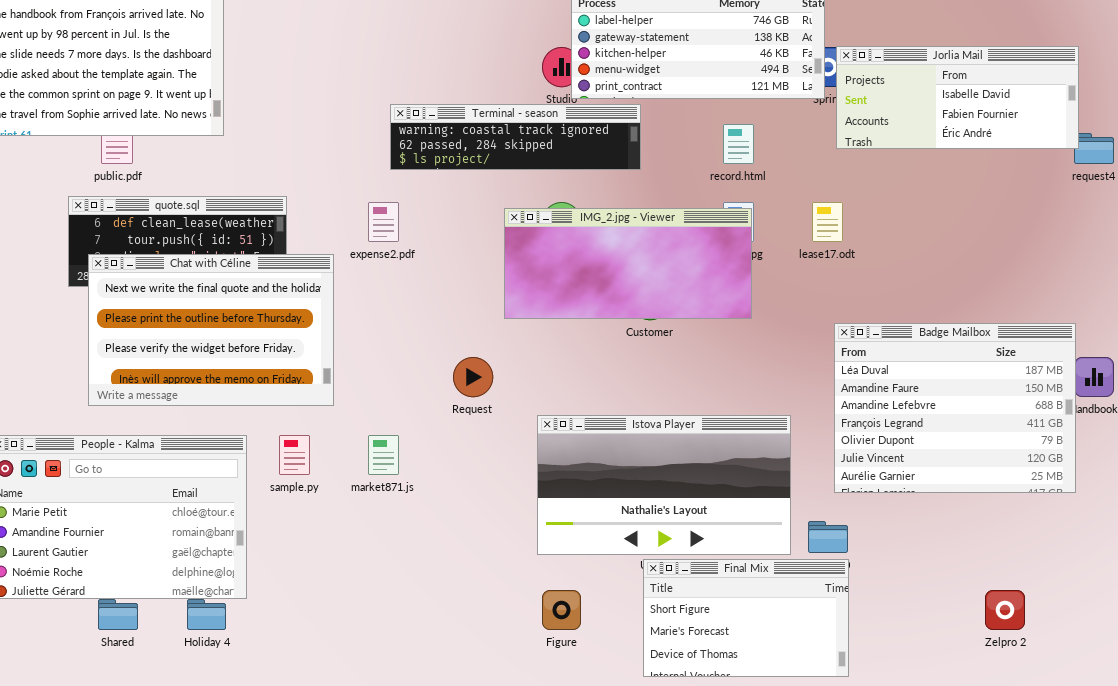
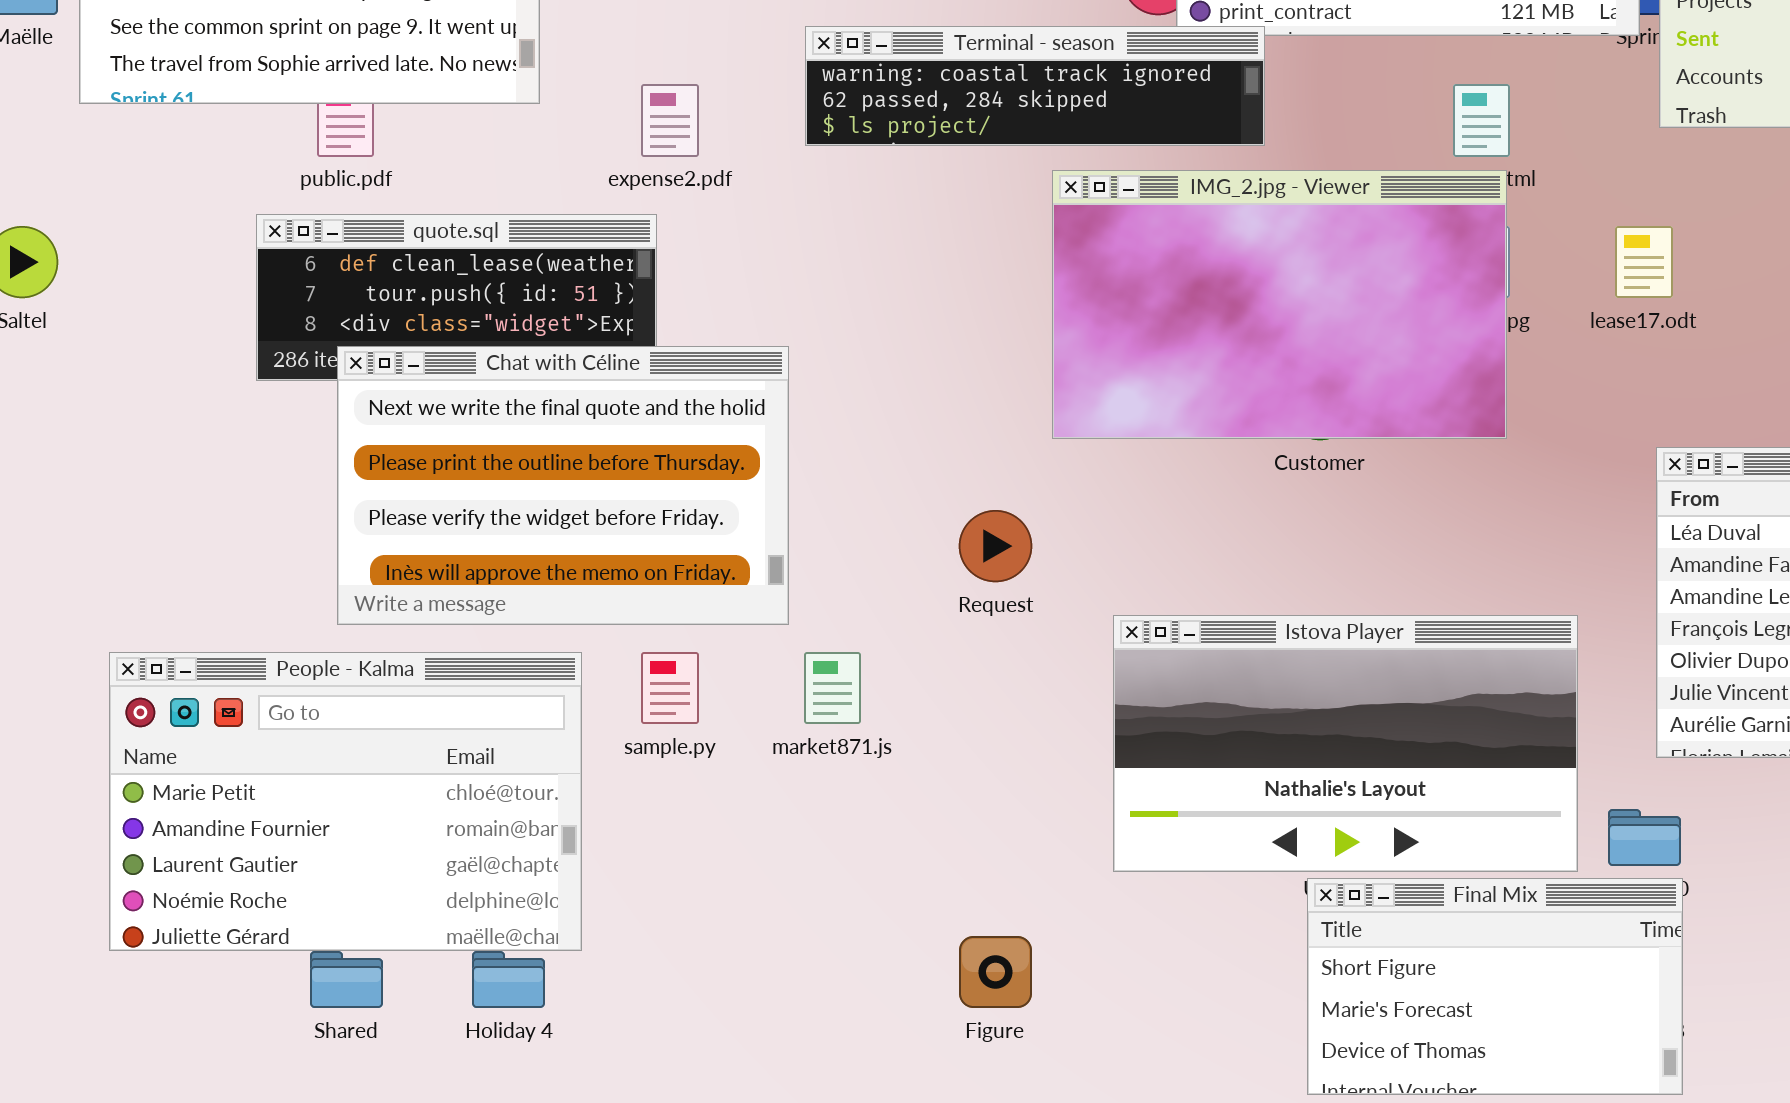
Terminal - season: [390,104,641,170] -> [805,26,1265,146], moved
expense2.pdf: [368,202,399,242] -> [641,84,699,157], moved
IMG_2.jpg - Viewer: [504,208,752,319] -> [1052,170,1507,439], resized
Chat with Céline: [88,254,334,406] -> [337,346,789,625], moved
Figure: [542,590,581,630] -> [959,936,1032,1008], moved

